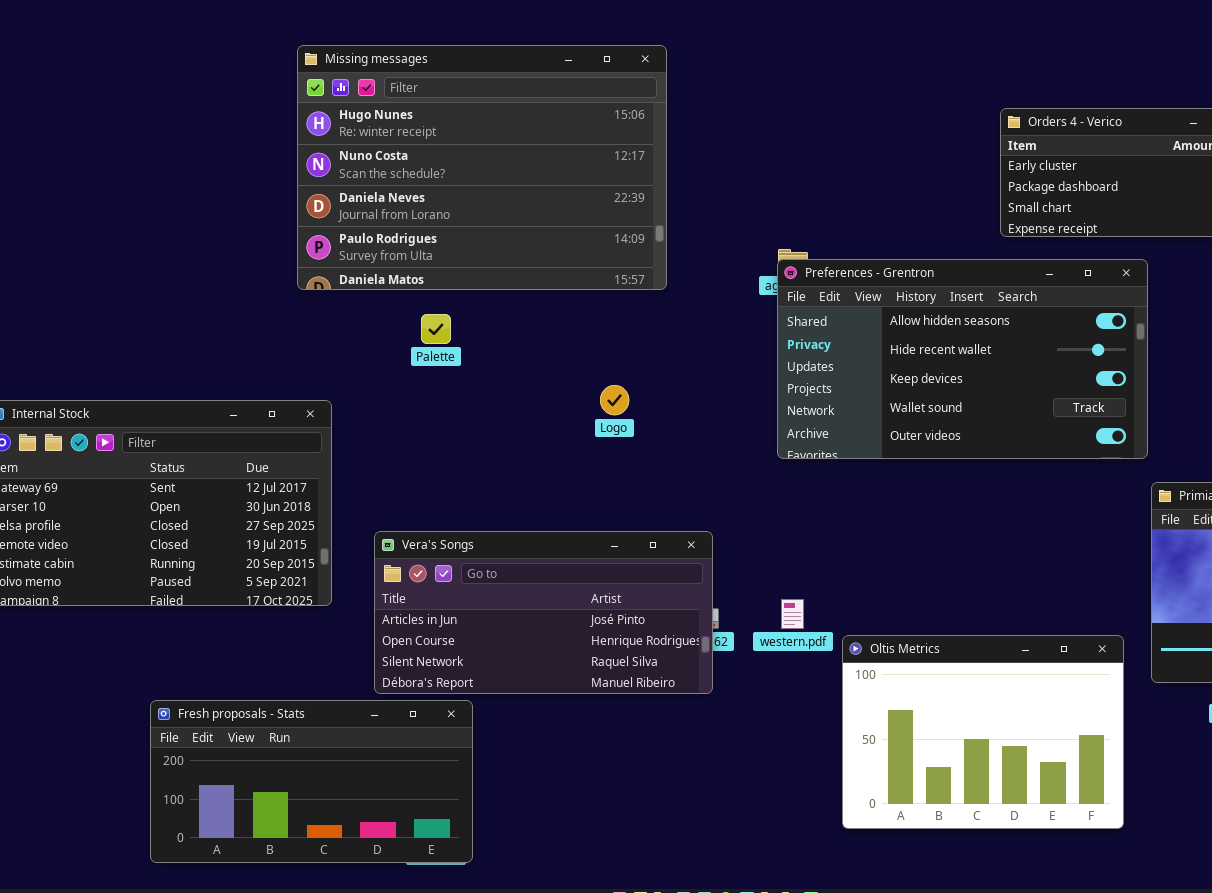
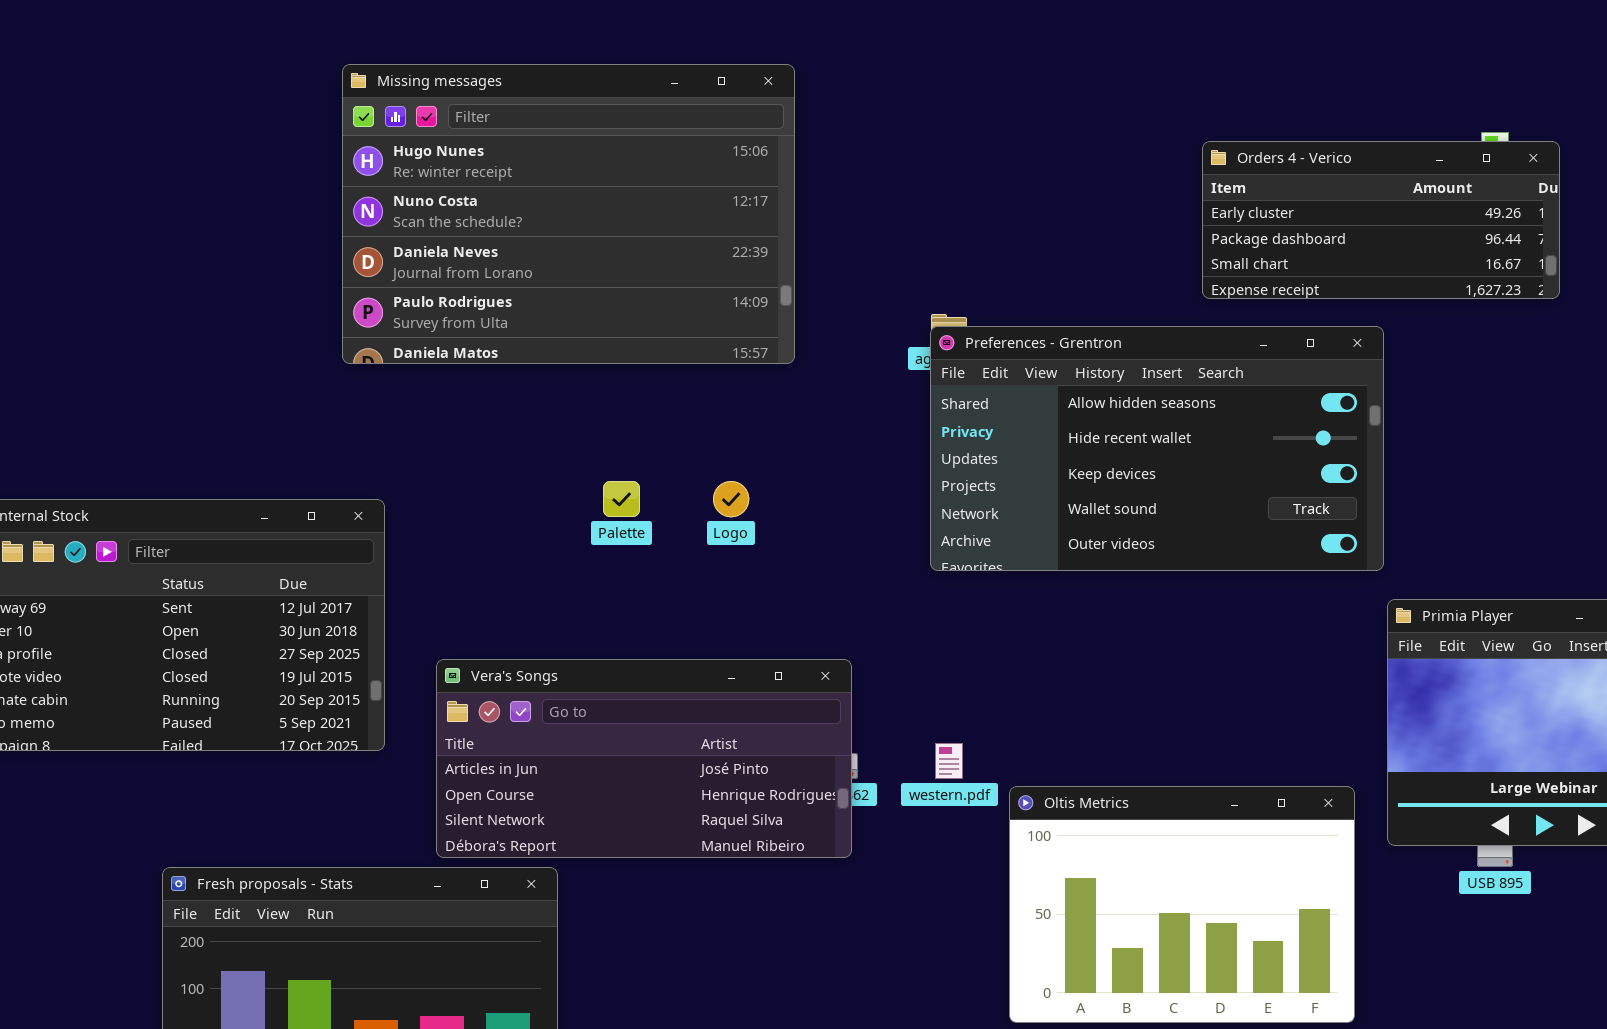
Palette: [421,314,451,344] -> [603,481,640,517], moved

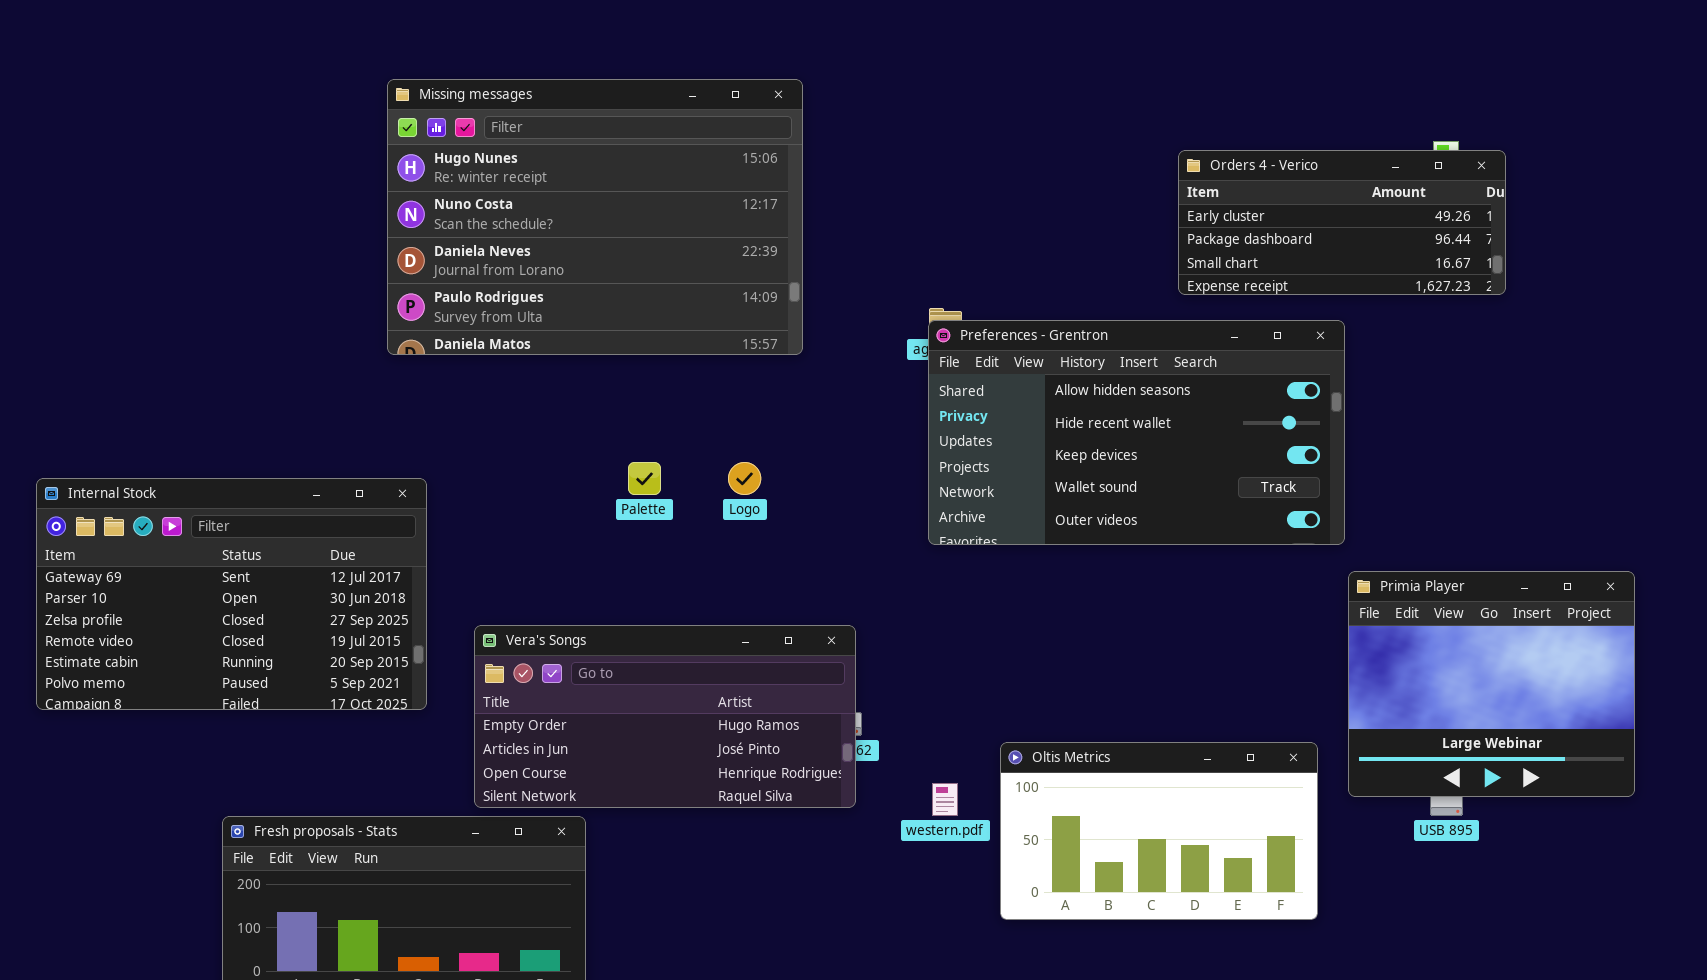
Vera's Songs: [436,659,852,858] -> [474,625,856,808], scrolled up 1 row
western.pdf: [935,743,963,779] -> [932,783,958,816], moved
Oltis Metrics: [1009,786,1355,1023] -> [1000,742,1318,920], resized

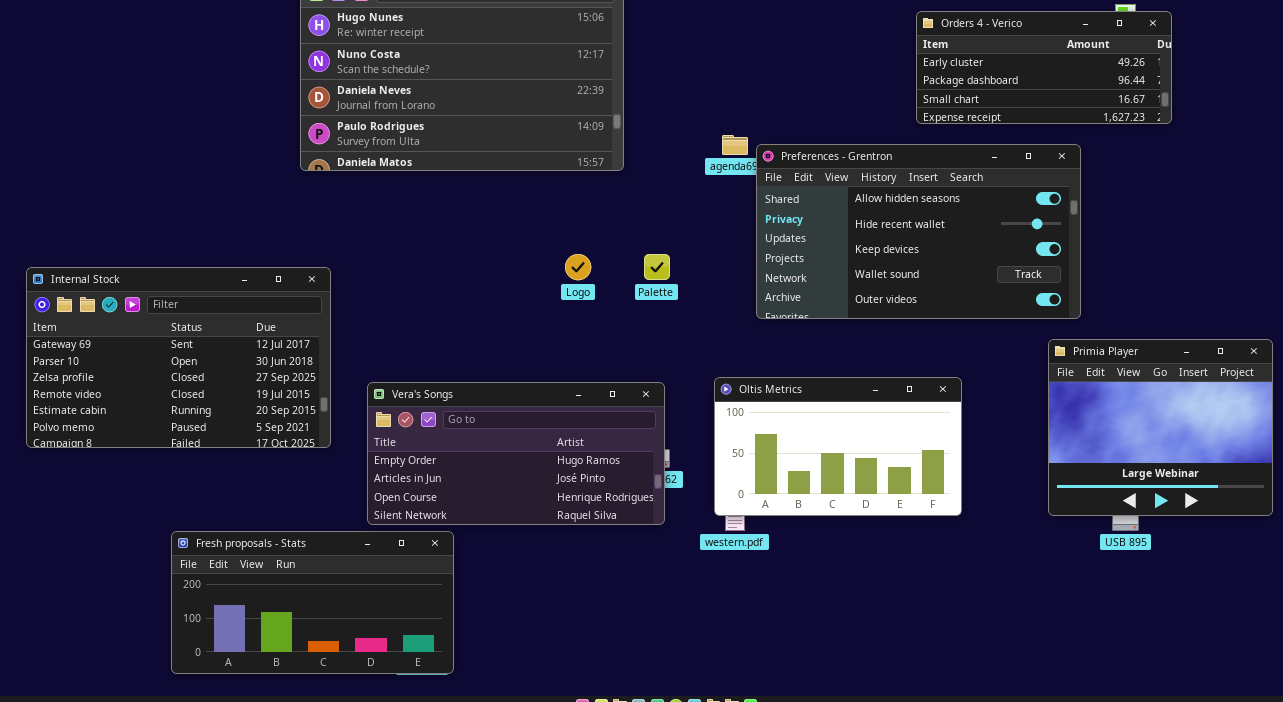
Preferences - Grentron: [928,320,1345,545] -> [756,144,1081,319], moved
Palette: [628,462,661,495] -> [644,254,670,280], moved
Oltis Metrics: [1000,742,1318,920] -> [714,377,962,516], moved

